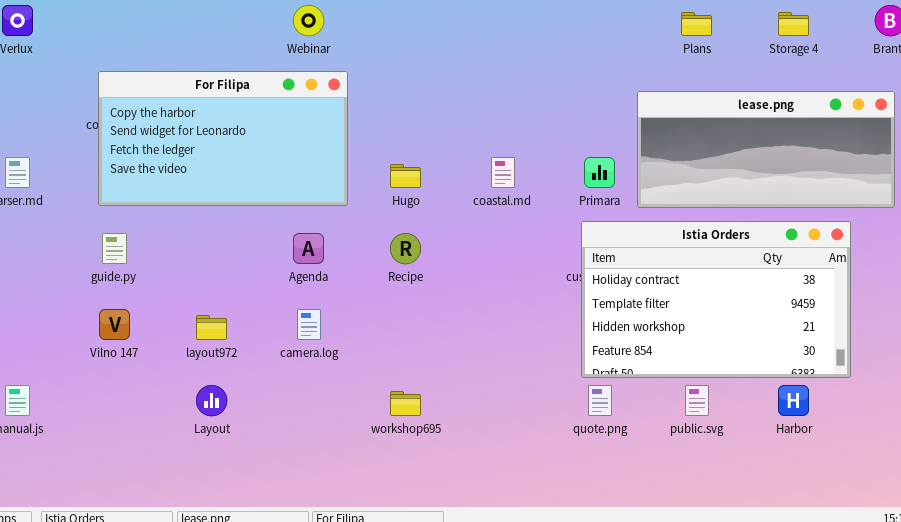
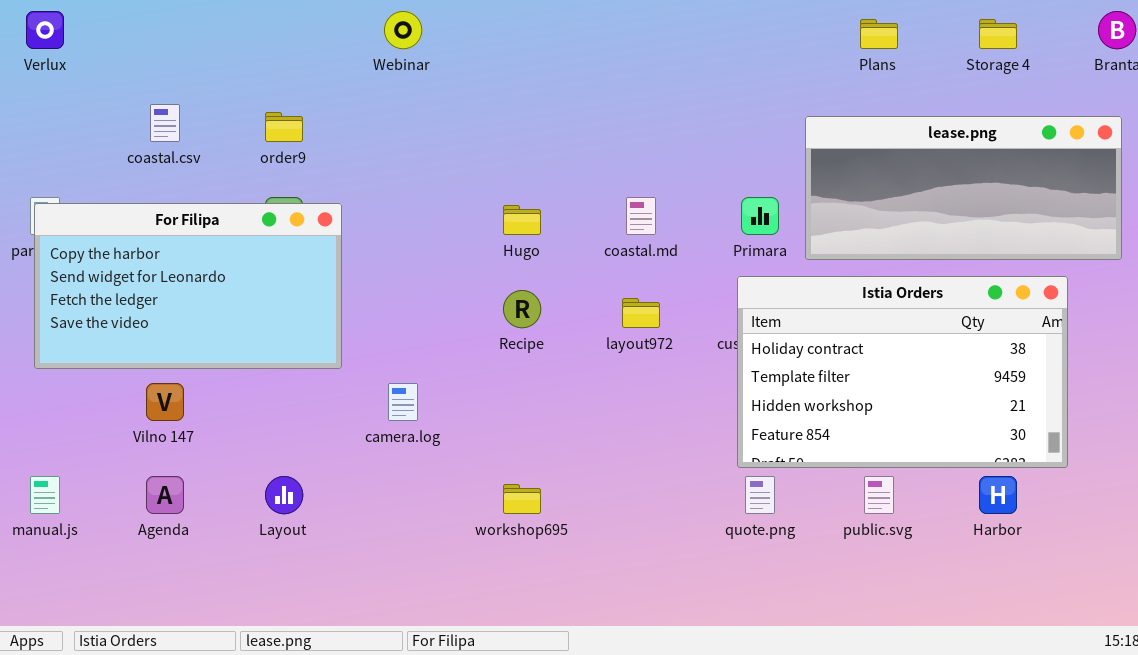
For Filipa: [98,71,348,206] -> [34,203,342,369], moved
Agenda: [293,233,324,264] -> [146,476,184,514], moved
layout972: [196,315,227,340] -> [622,298,660,328], moved

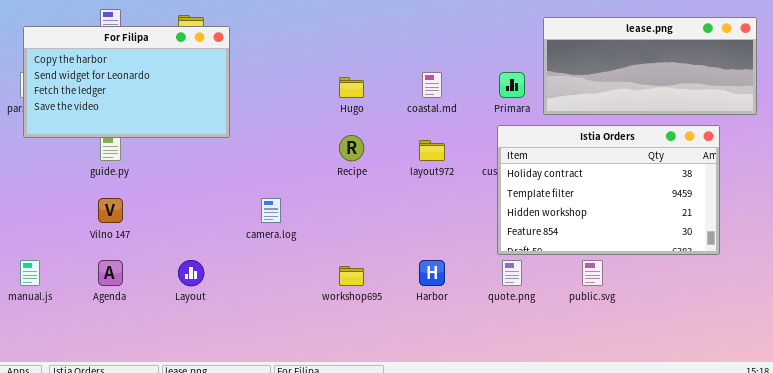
For Filipa: [34,203,342,369] -> [23,26,230,138], moved
Harbor: [979,476,1017,514] -> [419,260,445,286], moved

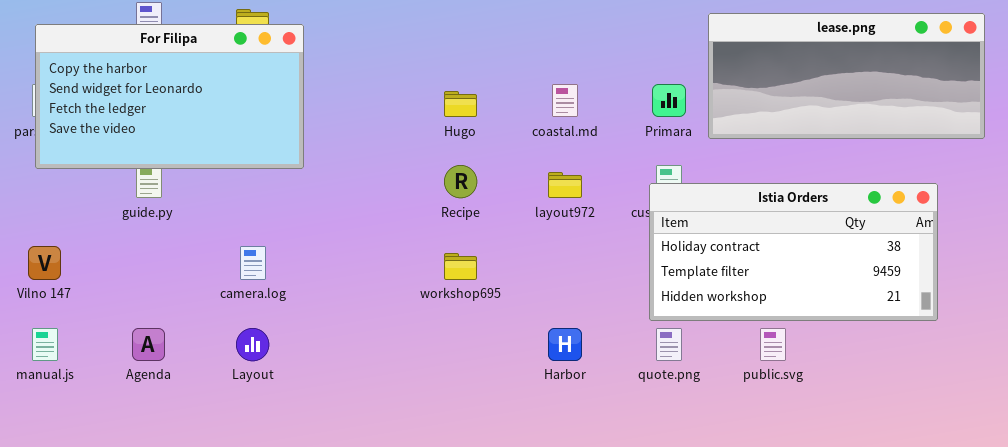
Istia Orders: [497,125,720,255] -> [649,183,938,321], resized
Vilno 147: [98,198,123,223] -> [28,246,61,280], moved
camera.log: [261,198,281,223] -> [240,246,266,280], moved
workshop695: [339,266,364,286] -> [444,253,477,280], moved

